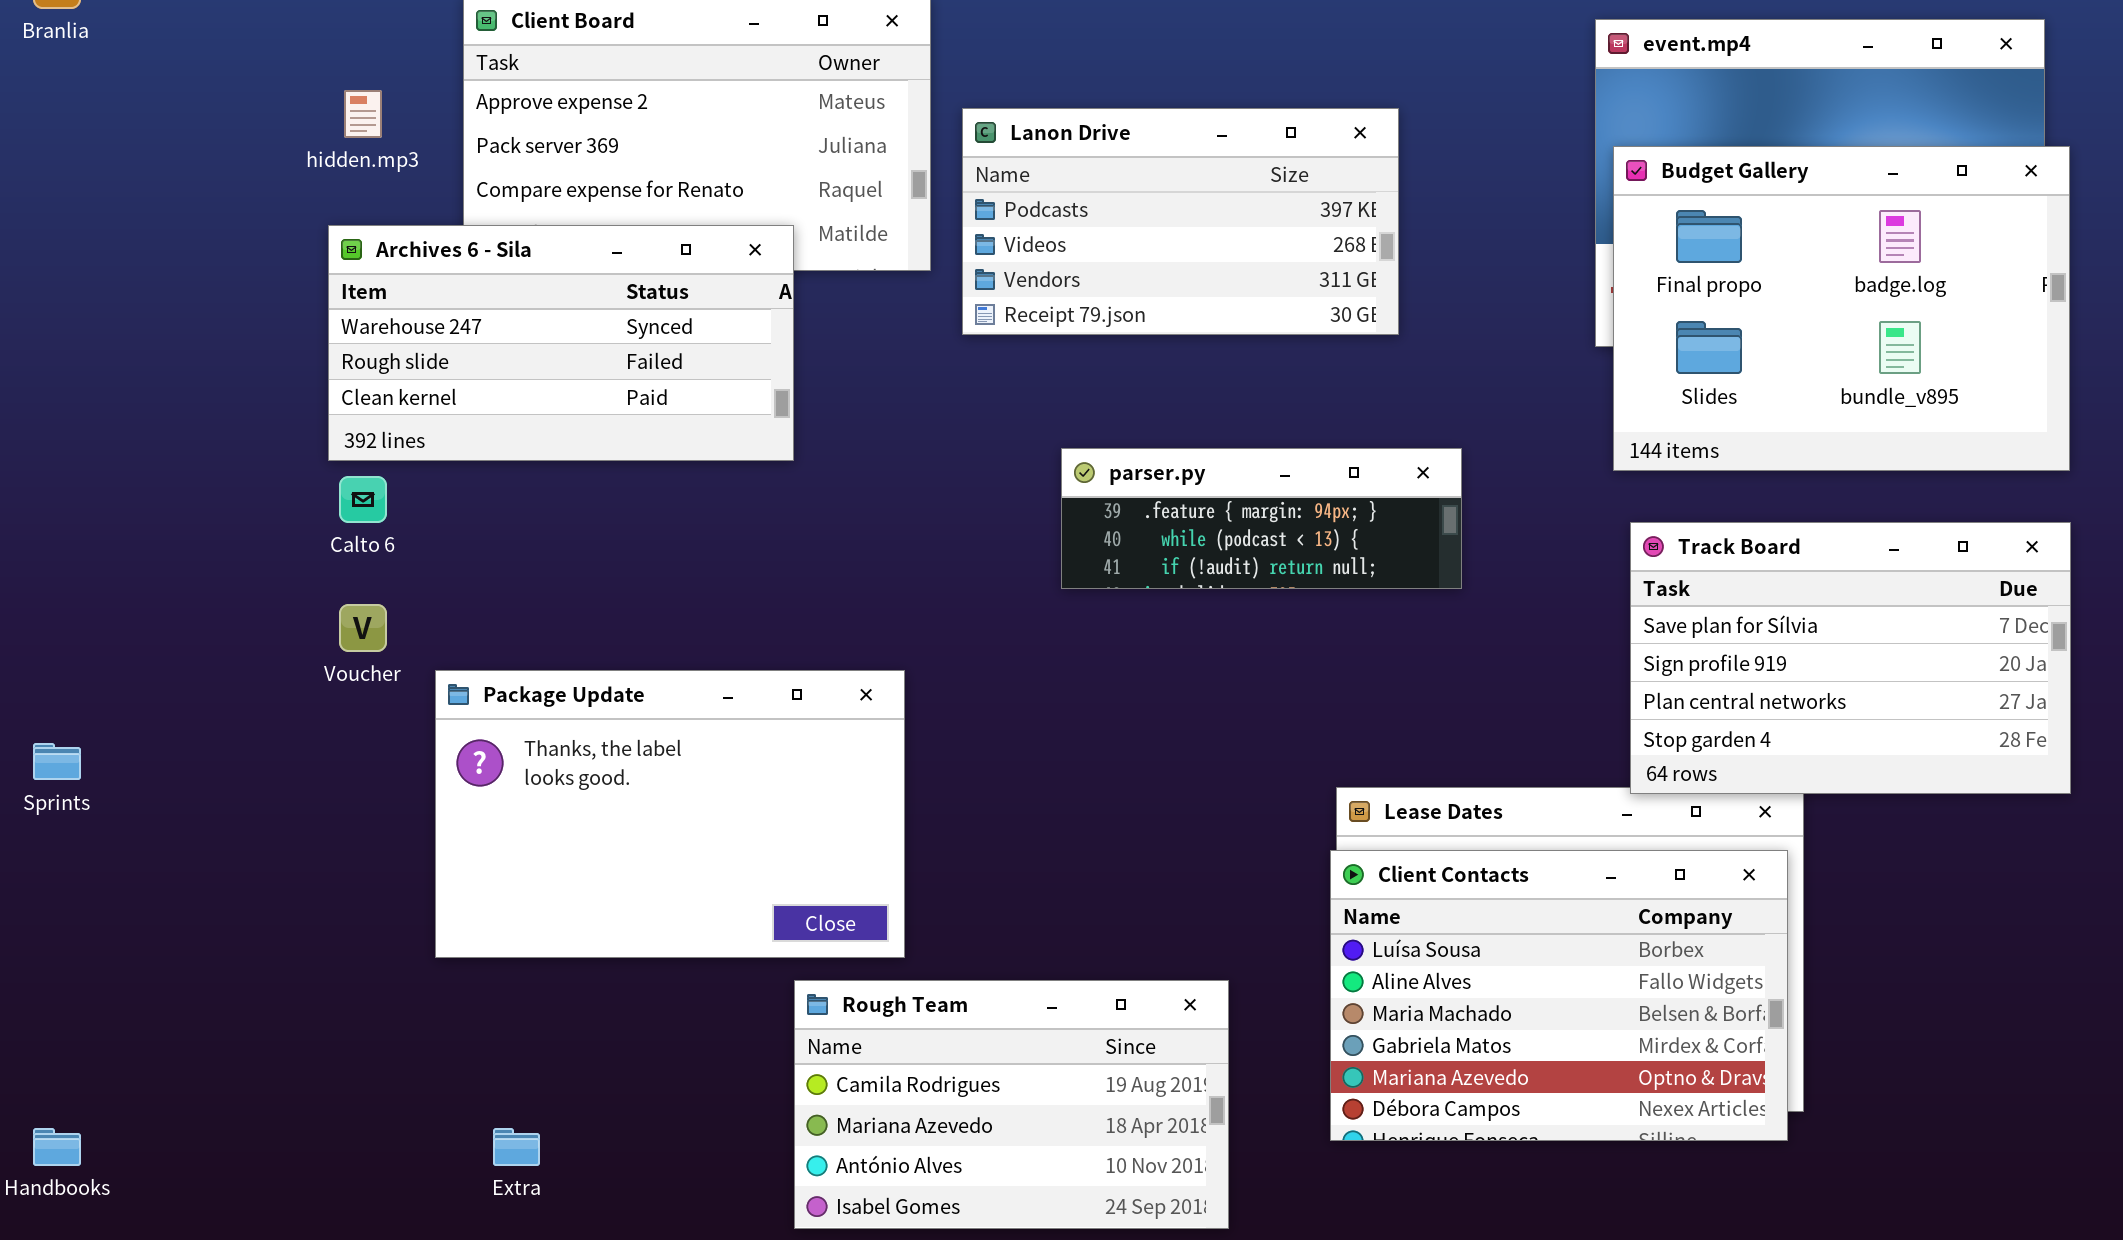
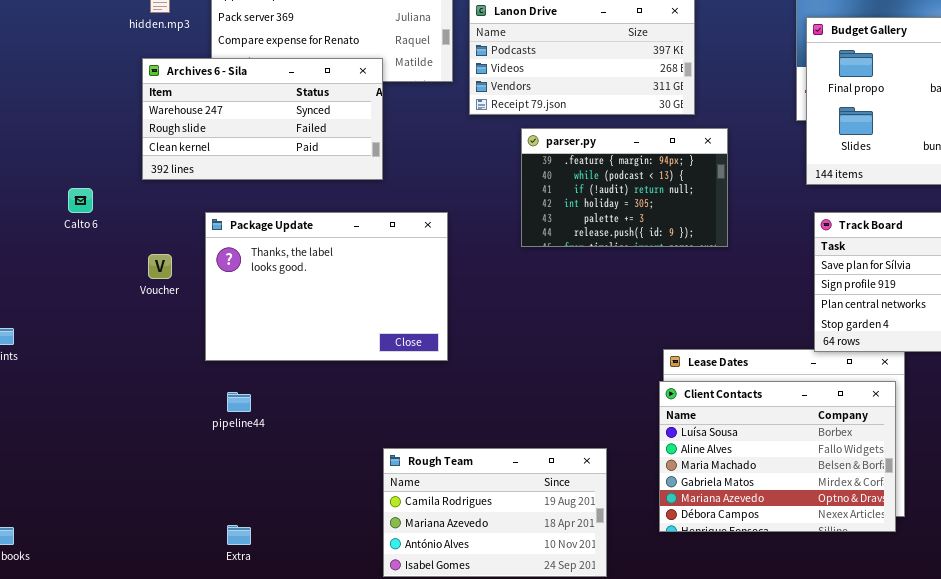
parser.py: [1061,448,1462,589] -> [521,128,728,247], resized
Calto 6: [339,476,387,523] -> [68,188,93,213], moved
Package Update: [435,670,905,958] -> [205,212,448,361], moved

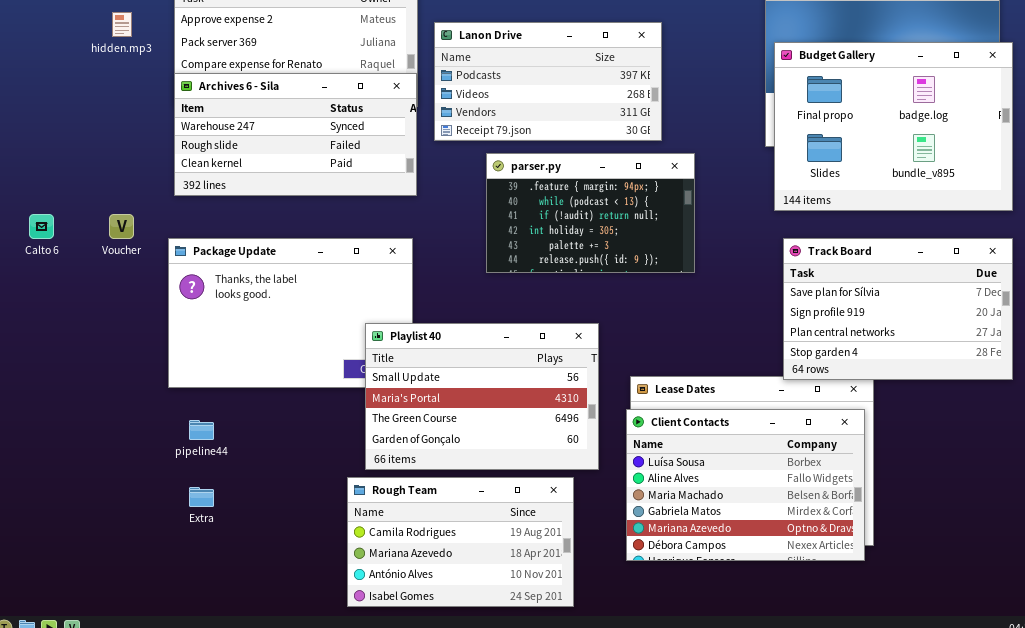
Archives 6 - Sila: [142,58,383,180] -> [174,73,417,196], moved
Voucher: [148,254,172,279] -> [109,214,134,239], moved
Playlist 40: none -> [365,323,599,470], opened
Extra: [227,525,251,545] -> [189,487,214,507], moved

